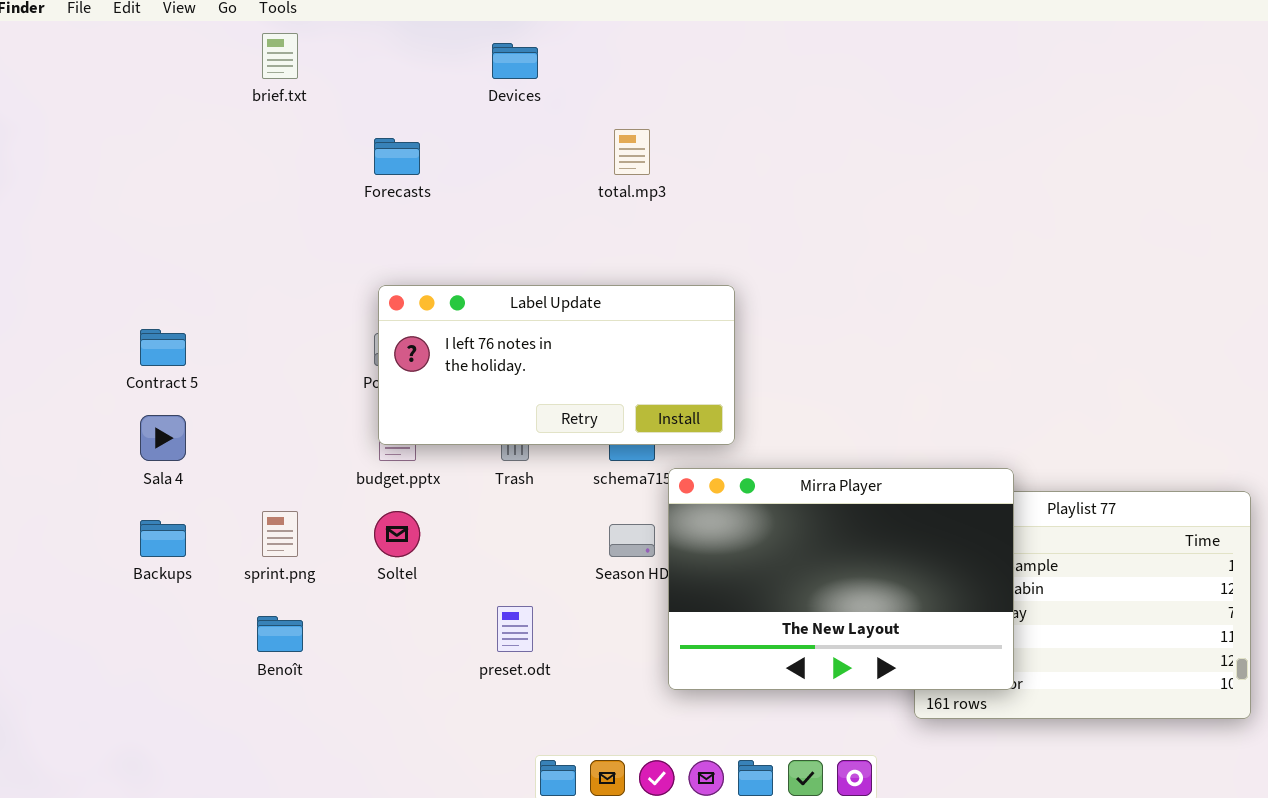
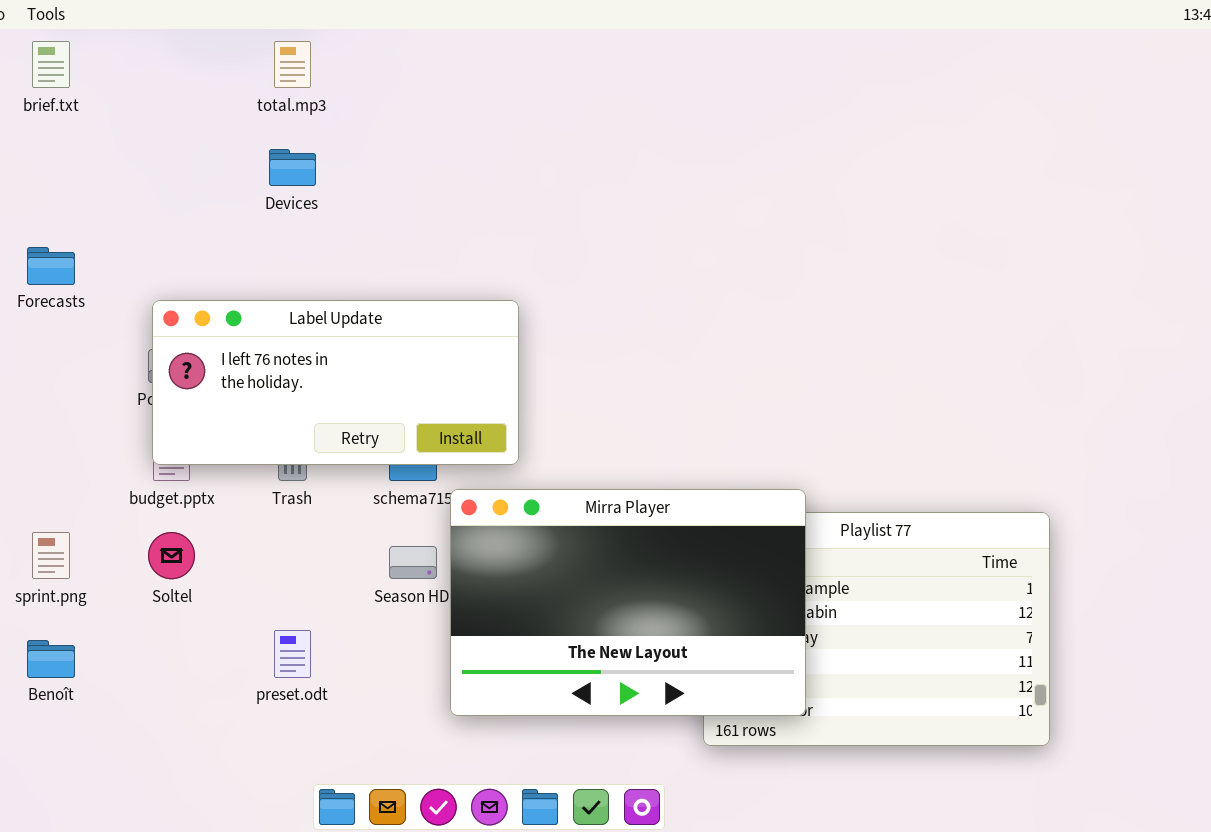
Devices: [492,43,538,79] -> [269,149,316,186], moved
total.mp3: [614,129,650,175] -> [274,41,311,88], moved
Forecasts: [374,138,420,175] -> [27,247,75,285], moved

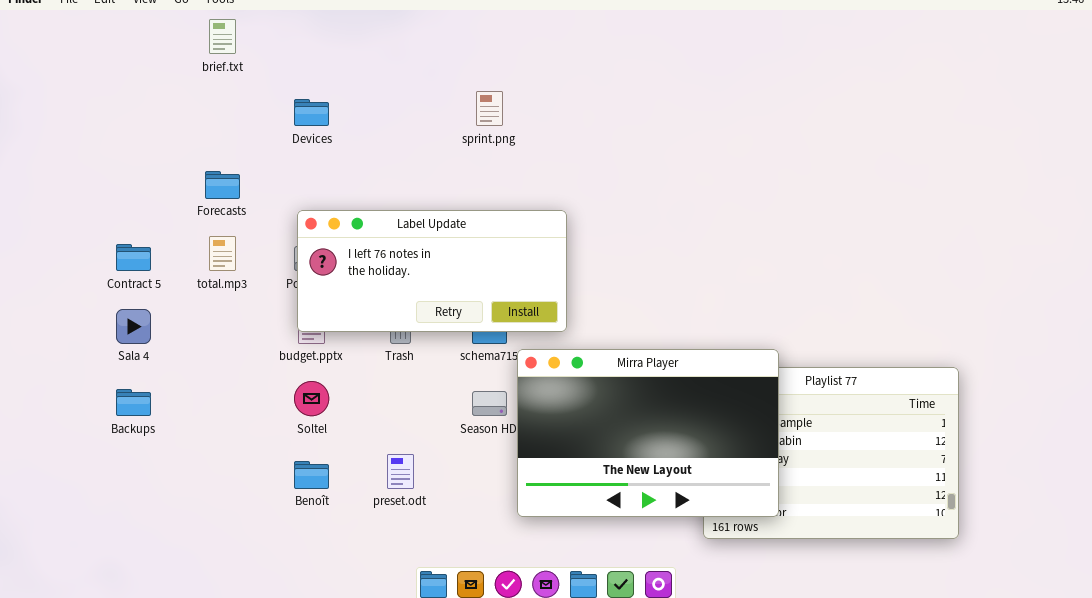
total.mp3: [274,41,311,88] -> [209,236,236,271], moved
Devices: [269,149,316,186] -> [294,99,329,126], moved
sprint.png: [32,532,70,579] -> [476,91,503,126], moved
Benoît: [27,640,75,678] -> [294,461,329,489], moved

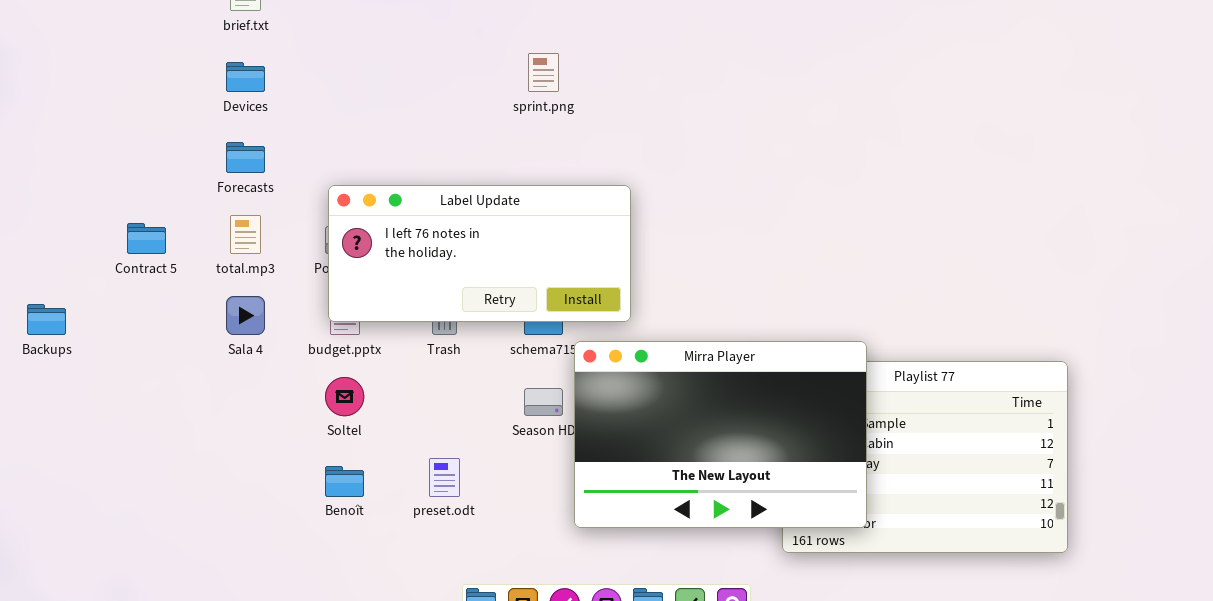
Devices: [294,99,329,126] -> [226,62,265,92], moved
Sala 4: [116,309,151,344] -> [226,296,265,335], moved
Backups: [116,389,151,416] -> [27,304,66,335], moved

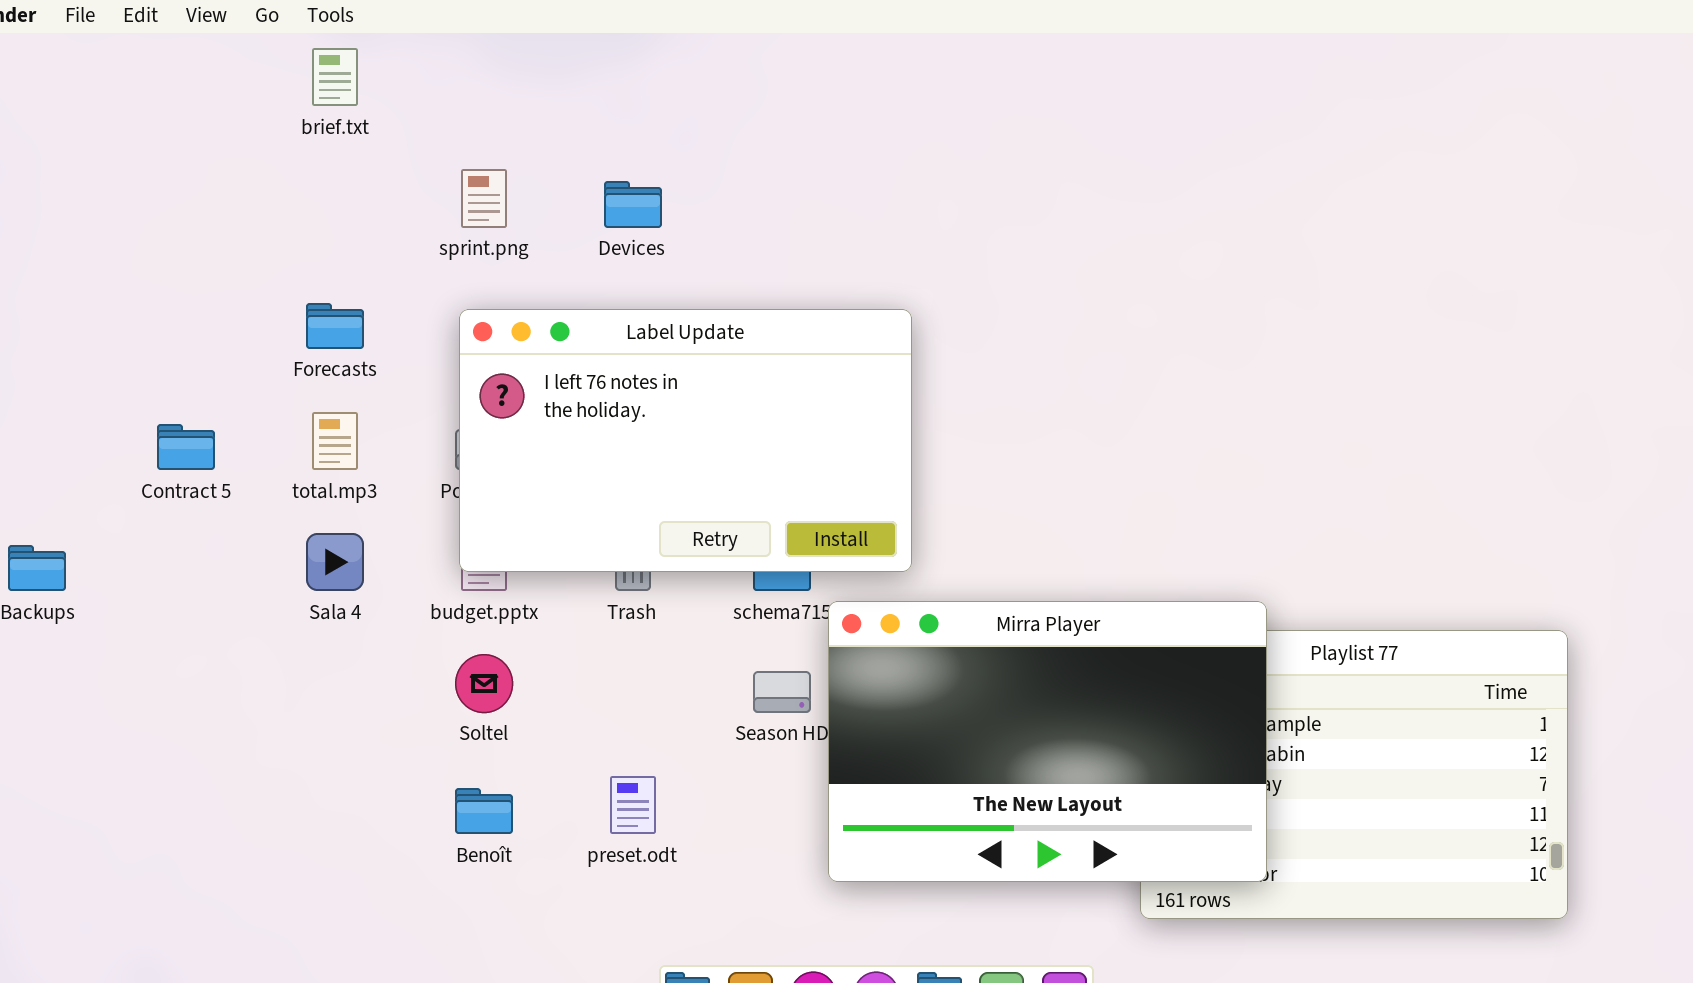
sprint.png: [528,53,559,92] -> [461,169,507,228], moved
Devices: [226,62,265,92] -> [604,181,662,228], moved
Label Update: [328,185,631,322] -> [459,309,912,572], resized

